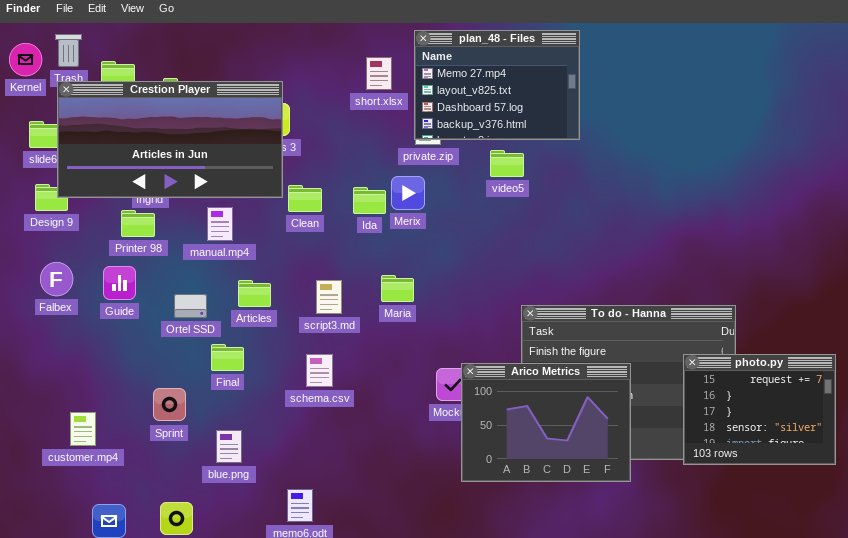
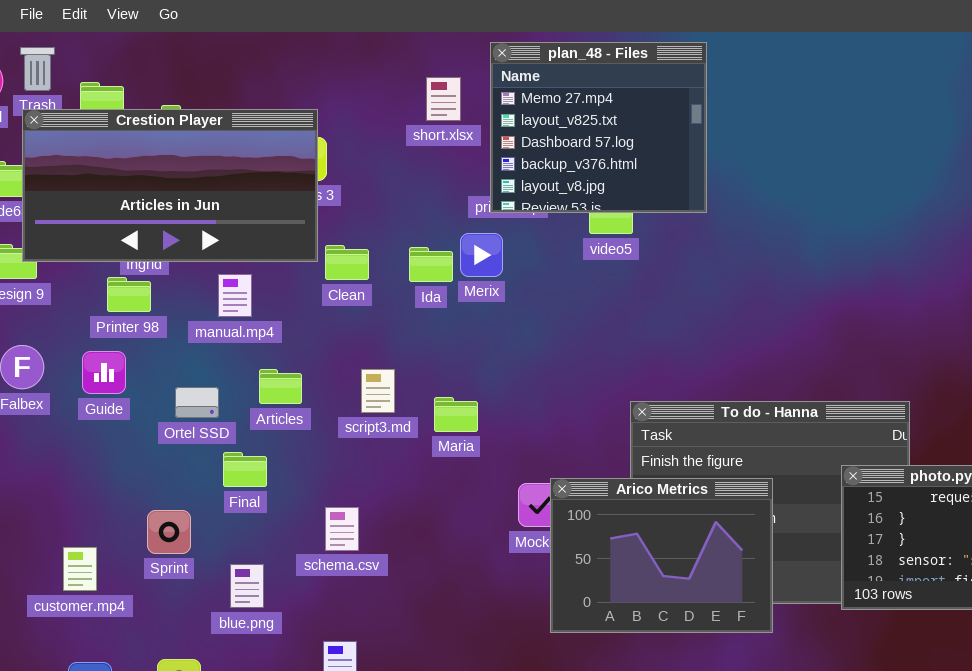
plan_48 - Files: [414,30,580,140] -> [490,42,707,213], resized
Maria: [381,275,414,302] -> [434,397,478,432], moved
schema.csv: [306,354,333,387] -> [325,507,359,551], moved
customer.mp4: [70,412,96,446] -> [63,547,97,591], moved

